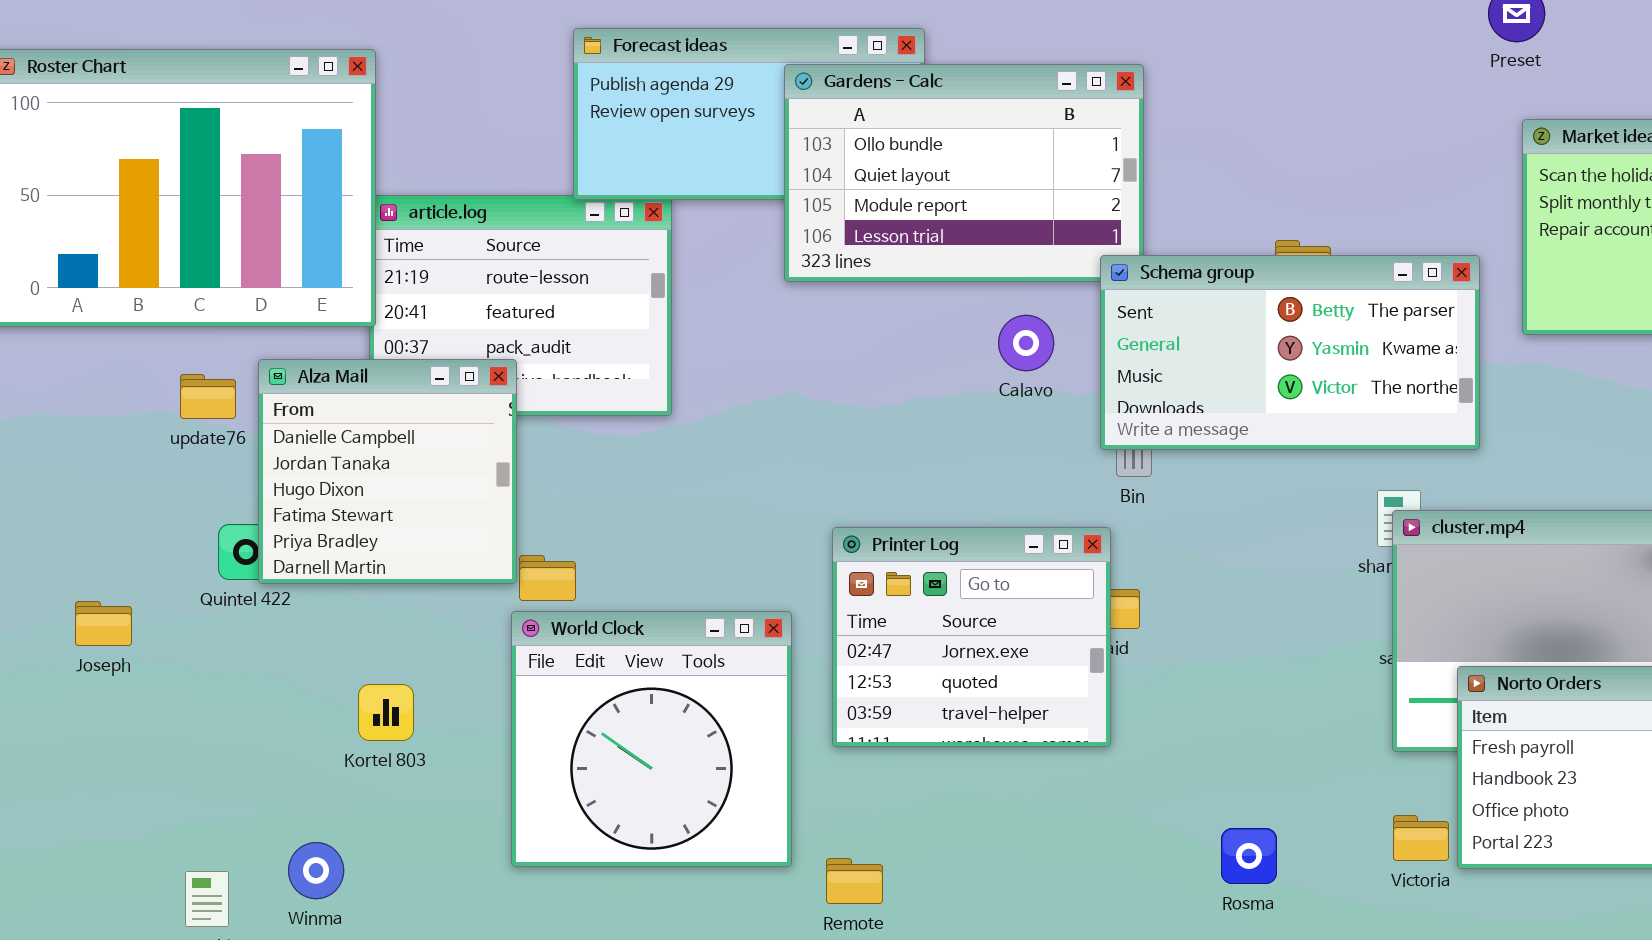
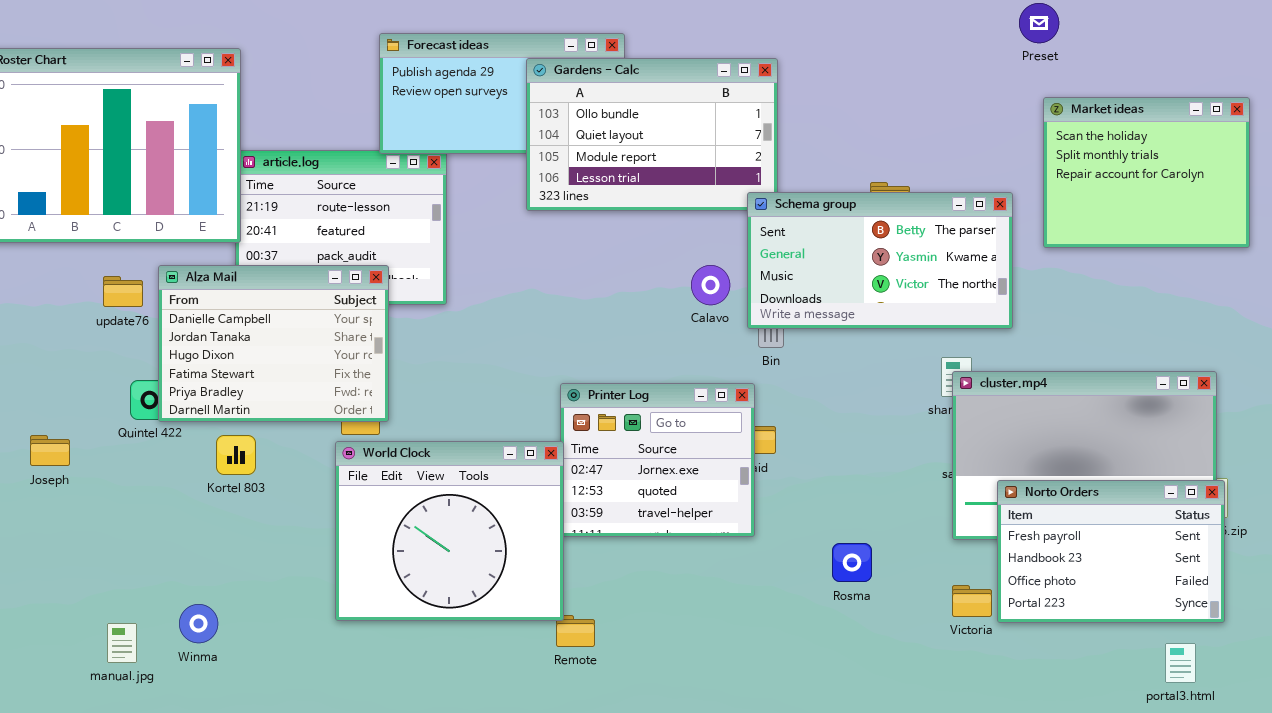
Calavo: [998,315,1054,371] -> [691,265,730,305], moved
Alza Mail: [258,359,517,584] -> [158,265,389,422], resized
World Clock: [511,611,792,867] -> [335,441,564,621], resized
Kortel 803: [358,684,414,741] -> [216,435,256,475], moved
Rosma: [1221,828,1277,884] -> [832,543,872,582], moved

